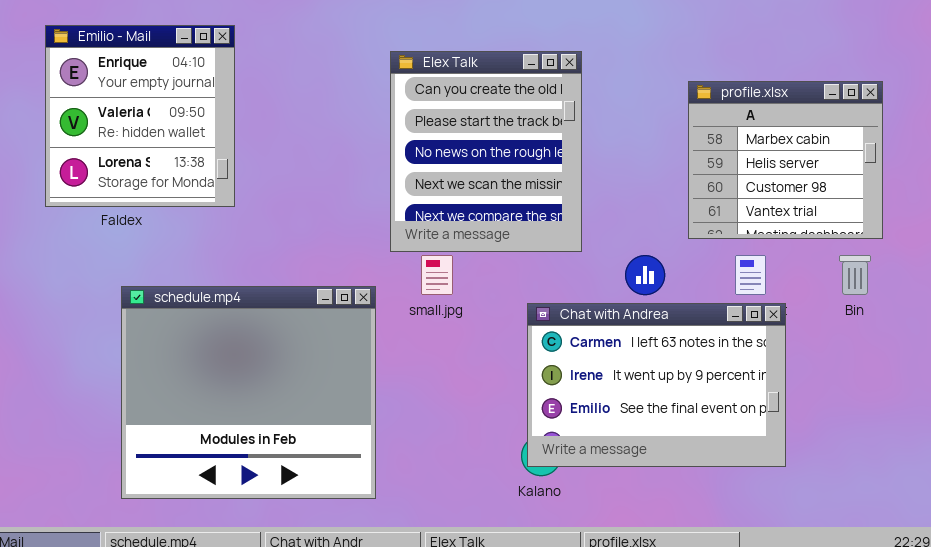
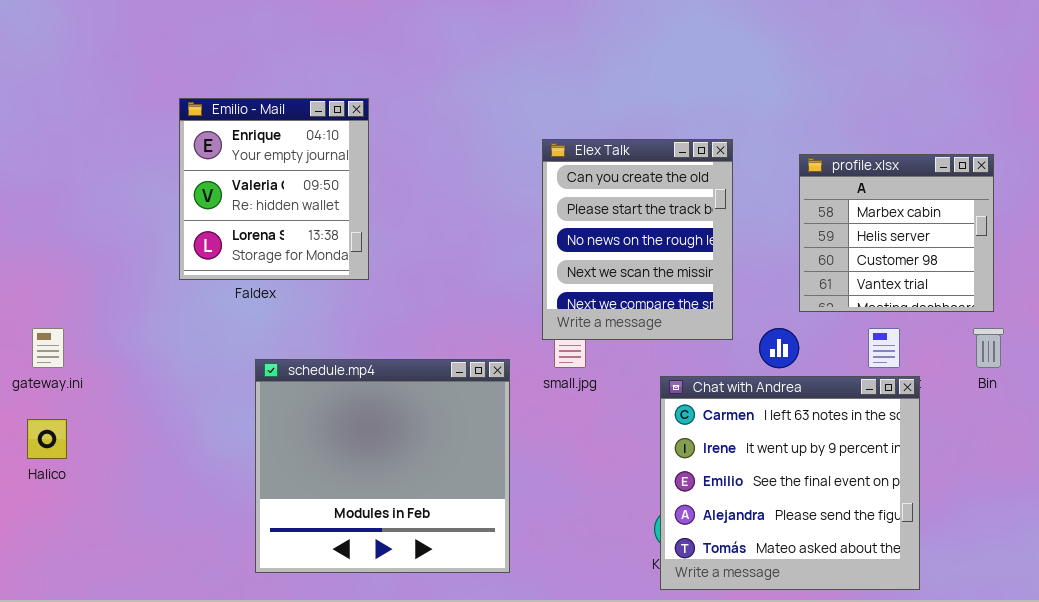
Elex Talk: [390,51,582,252] -> [542,139,733,340], moved
profile.xlsx: [688,81,883,239] -> [799,154,994,312], moved
Chat with Andrea: [527,303,786,467] -> [660,376,920,590], resized

